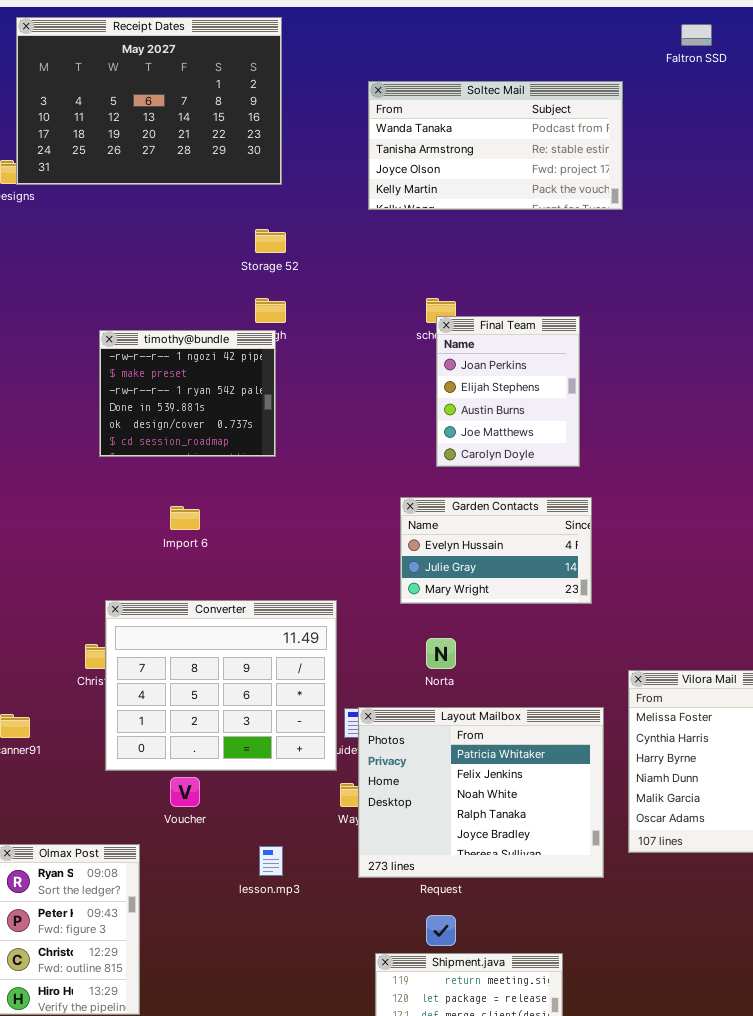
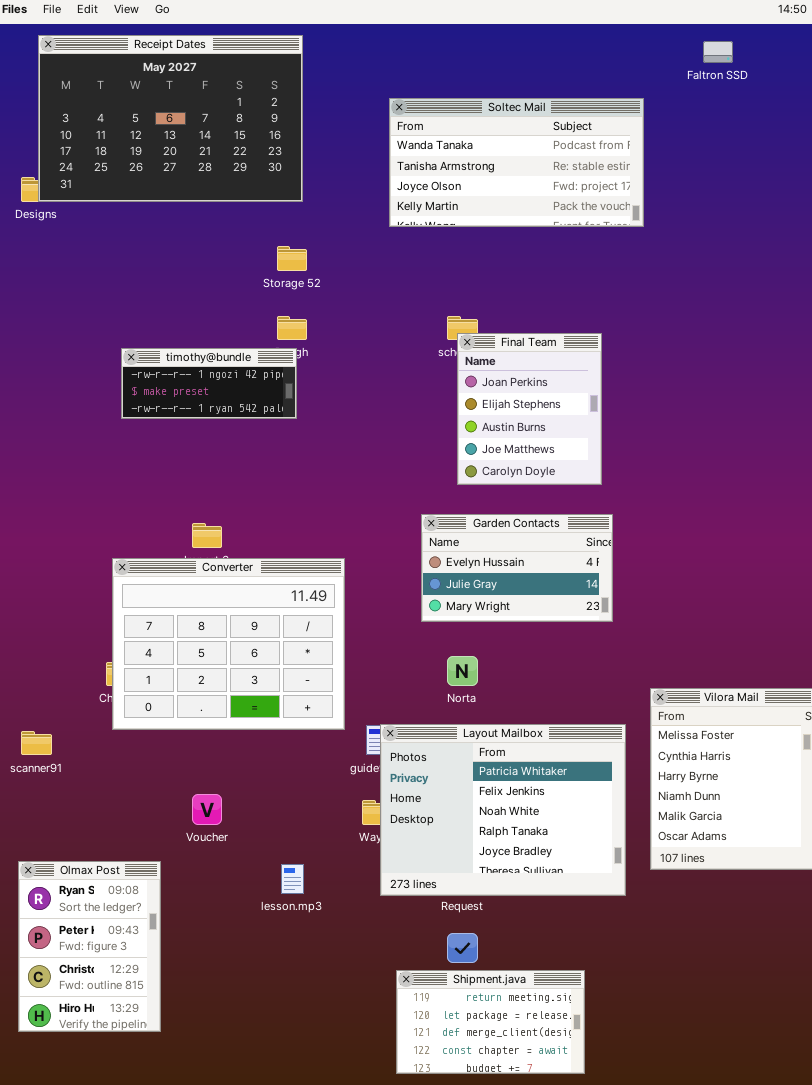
timothy@bundle: [99,330,276,457] -> [121,348,297,419], resized
Converter: [105,600,337,771] -> [112,558,345,730], moved

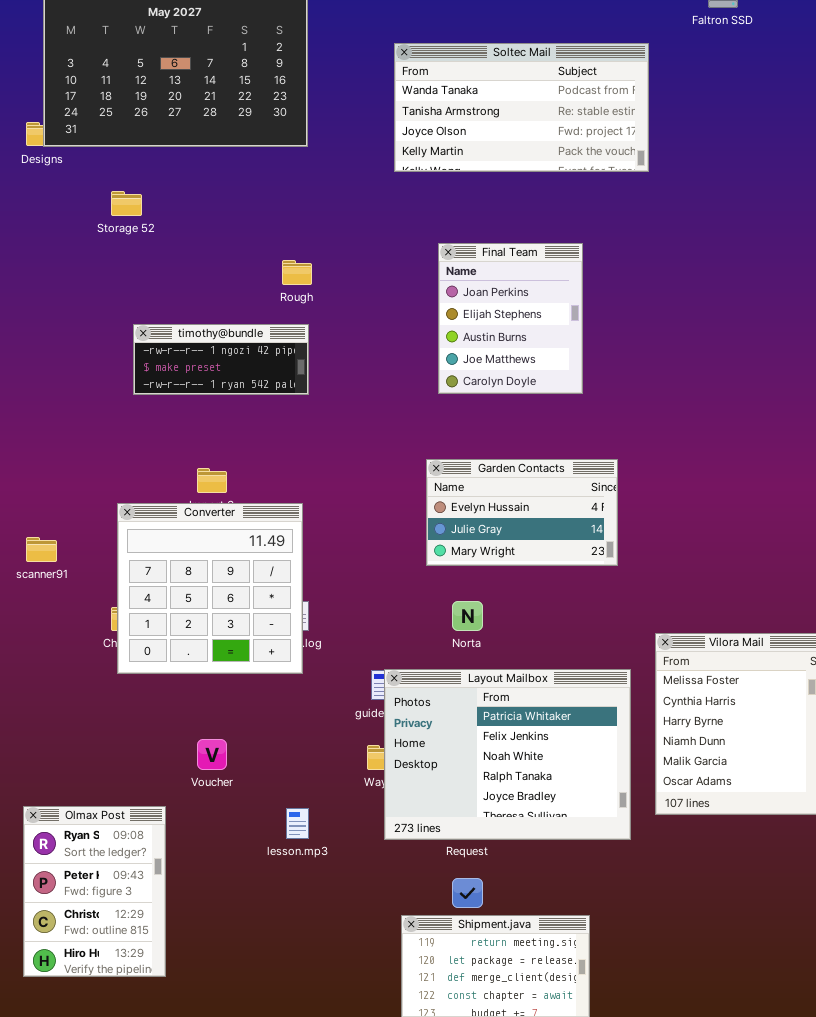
Storage 52: [277,246,307,271] -> [111,191,142,216], moved
Final Team: [457,333,602,485] -> [438,243,583,394], moved
timothy@bundle: [121,348,297,419] -> [133,324,309,395], moved
Converter: [112,558,345,730] -> [117,503,303,674], resized
scanner91: [21,731,52,755] -> [26,537,57,562], moved

